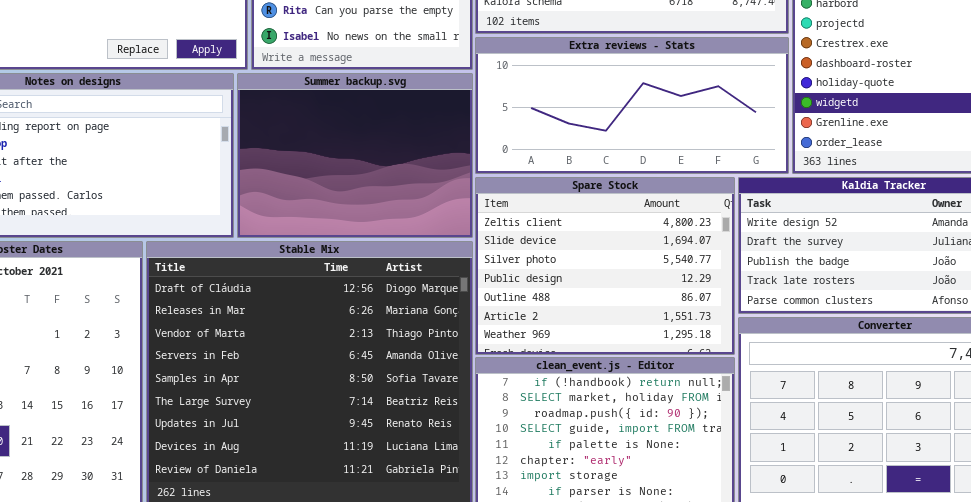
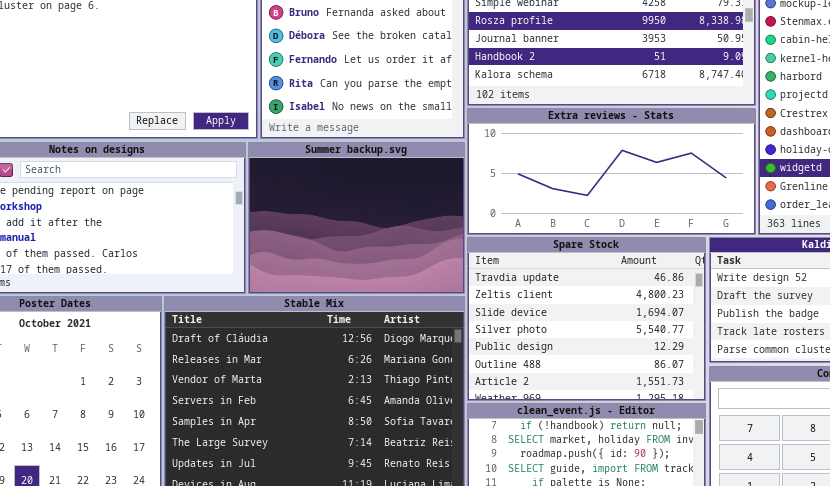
Spare Stock: [475,177,735,355] -> [467,237,706,401], scrolled up 1 row

